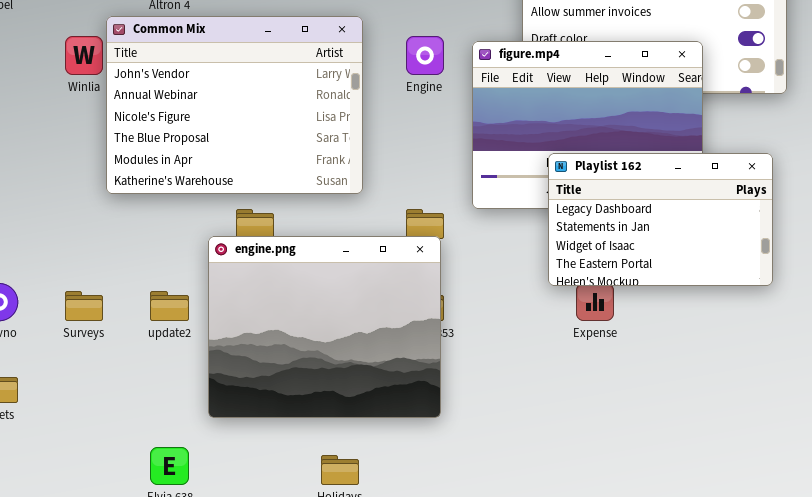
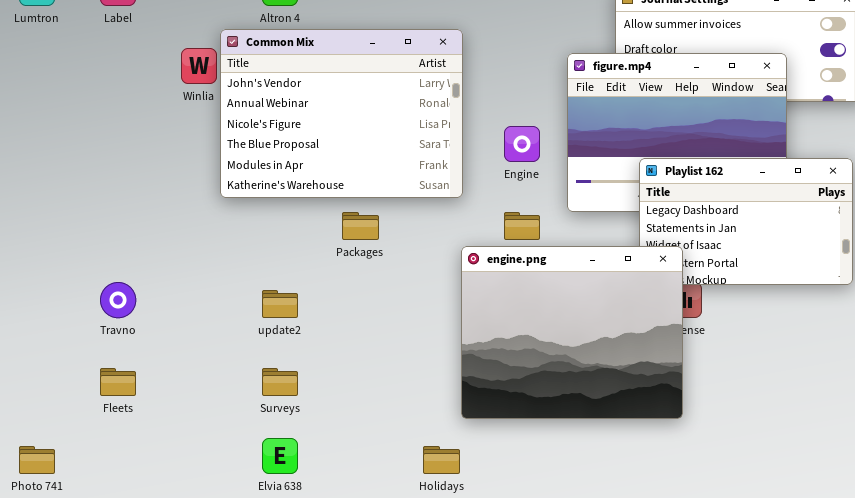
Engine: [406,36,444,75] -> [504,126,540,162], moved
engine.png: [208,236,441,418] -> [461,246,683,419], moved
Surveys: [65,291,103,321] -> [262,368,298,396], moved

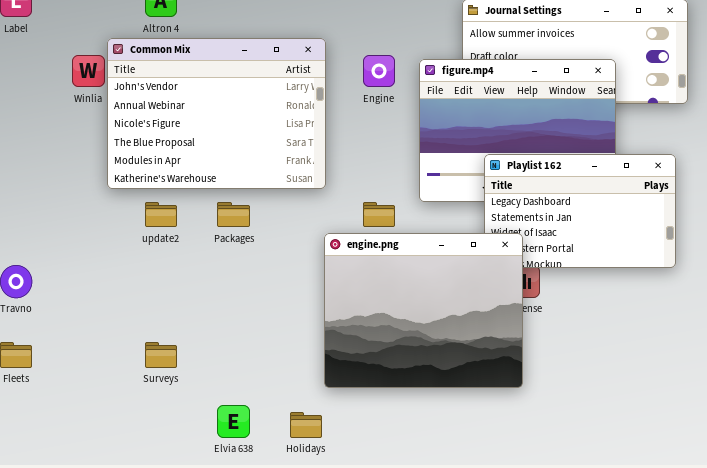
Engine: [504,126,540,162] -> [363,55,395,87], moved
update2: [262,290,298,318] -> [145,202,177,227], moved
Elvia 638: [262,438,298,474] -> [217,405,250,438], moved

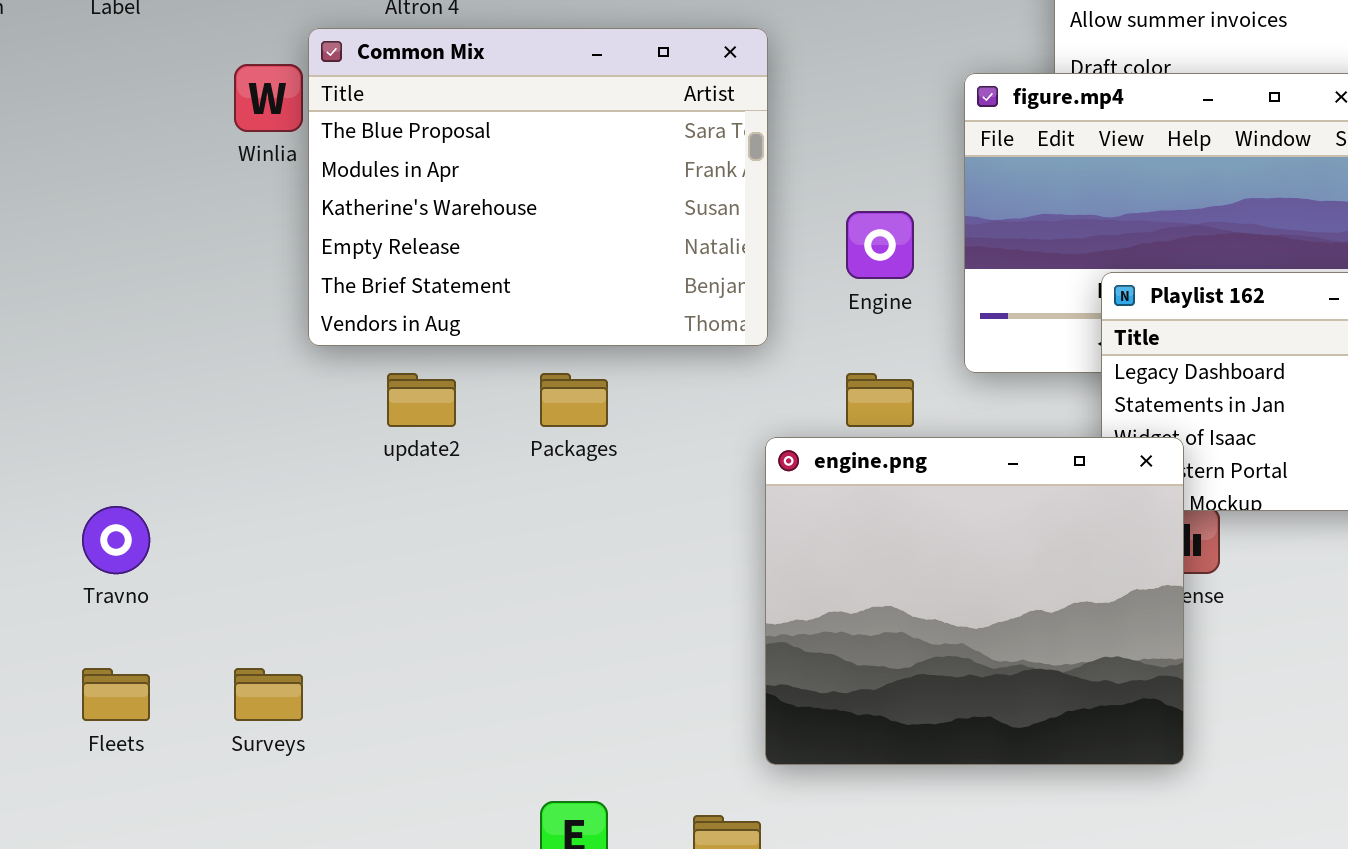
Common Mix: [107,38,326,189] -> [308,28,768,346], scrolled down 3 rows
Engine: [363,55,395,87] -> [846,211,914,279], moved
Surveys: [145,342,177,368] -> [234,668,303,721], moved

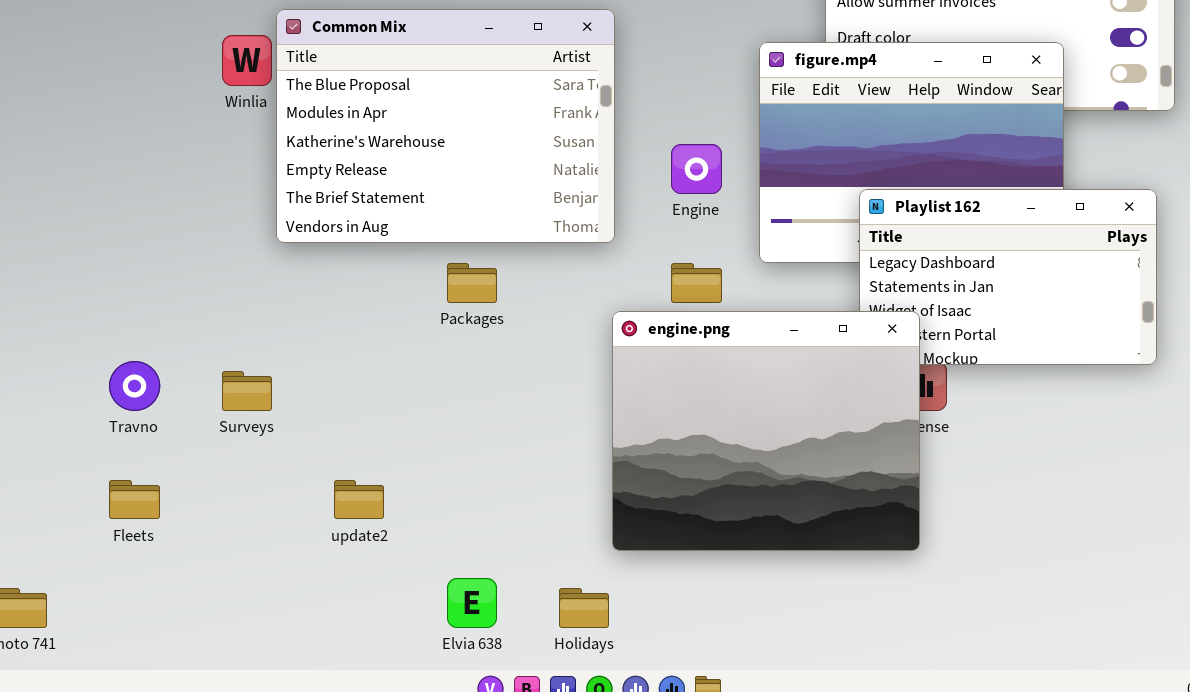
update2: [387,373,456,427] -> [334,480,384,519], moved
Surveys: [234,668,303,721] -> [222,371,272,411], moved

